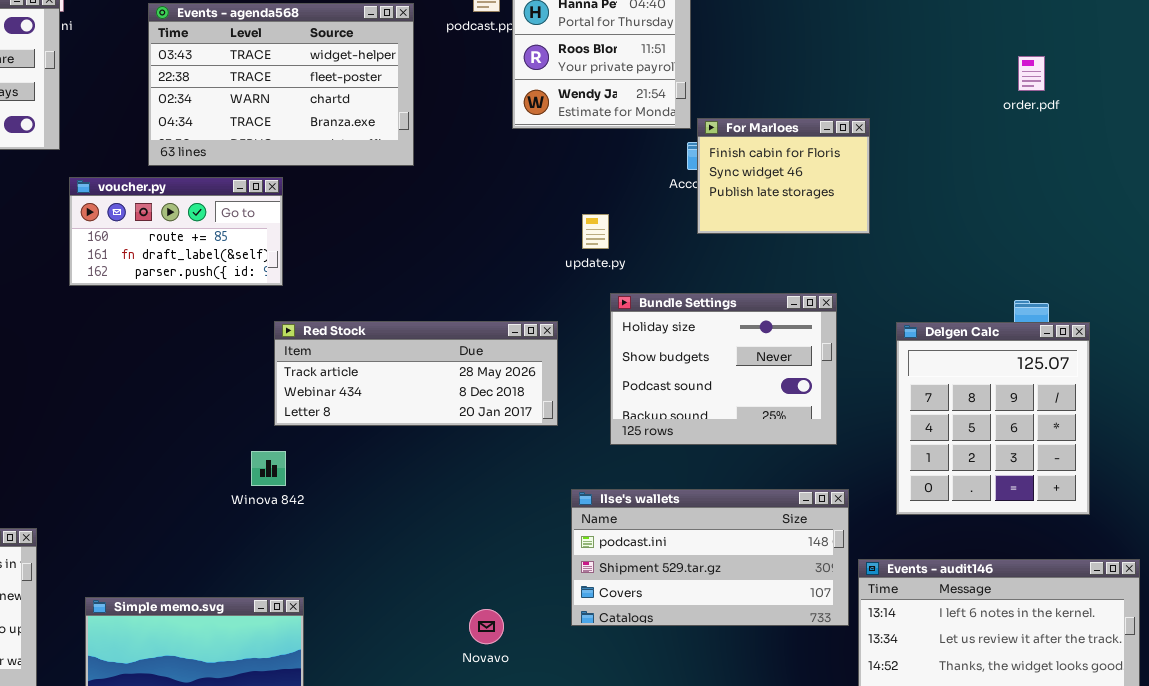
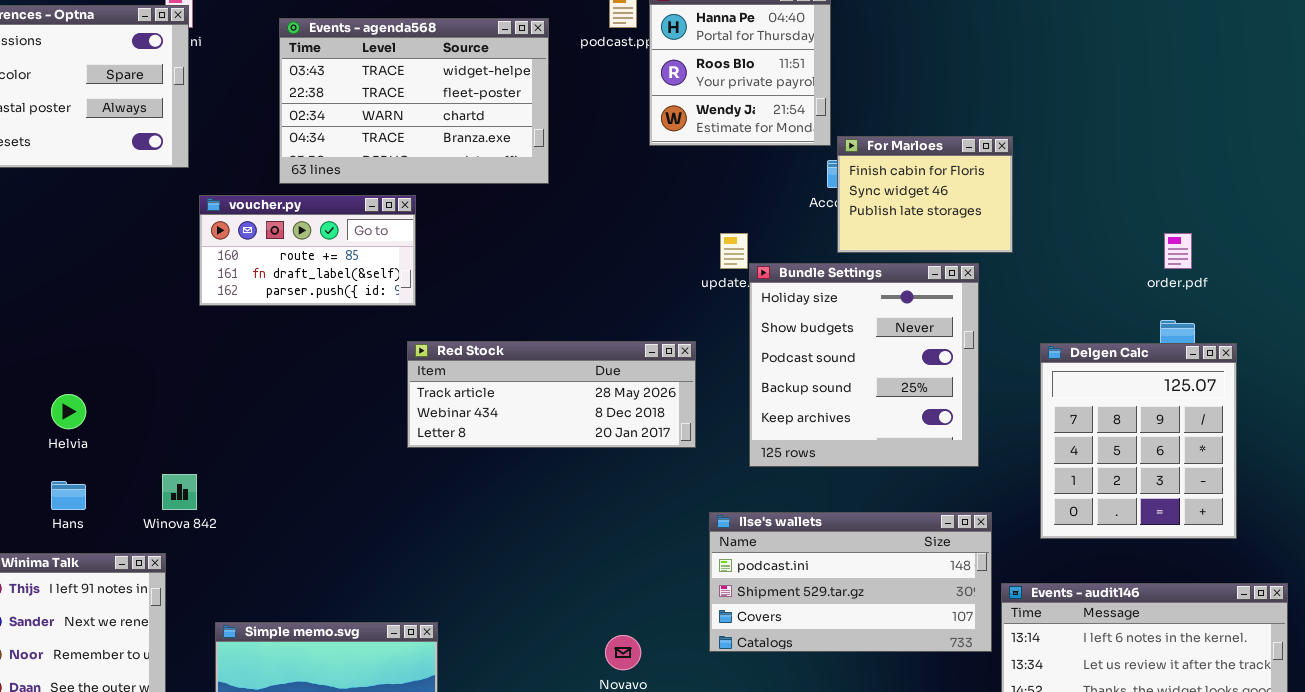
order.pdf: [1018,56,1045,91] -> [1164,233,1192,269], moved
Bundle Settings: [610,293,837,445] -> [749,263,979,467], resized
Winova 842: [251,451,286,486] -> [162,474,197,510], moved

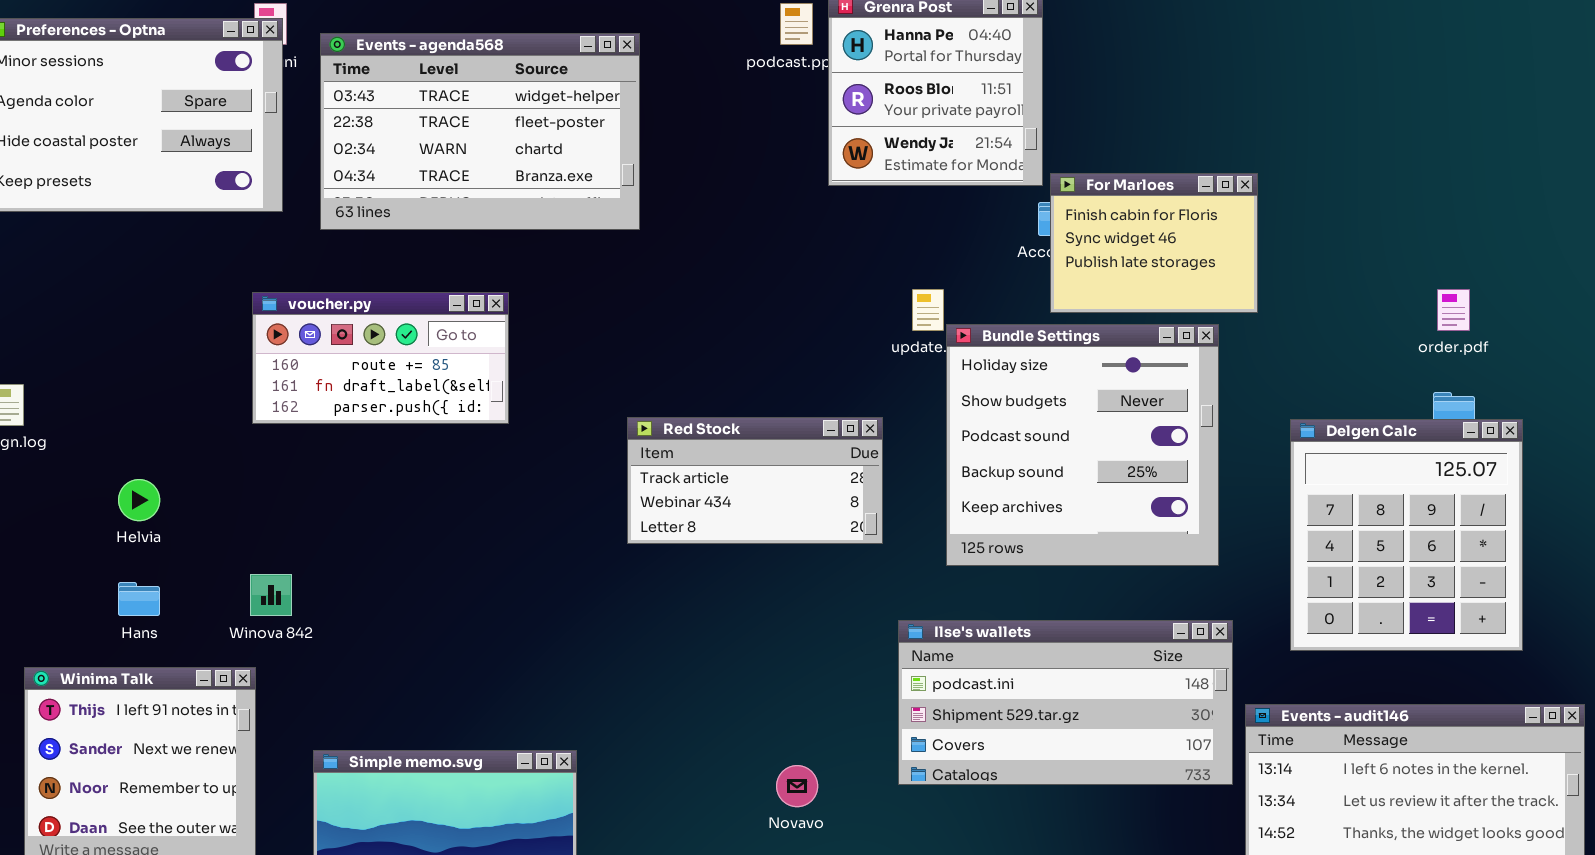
Events - agenda568: [279,18,549,184] -> [320,33,640,230], moved
voucher.py: [199,195,416,306] -> [252,292,509,424], moved
Red Stock: [407,341,696,448] -> [627,417,883,544], resized

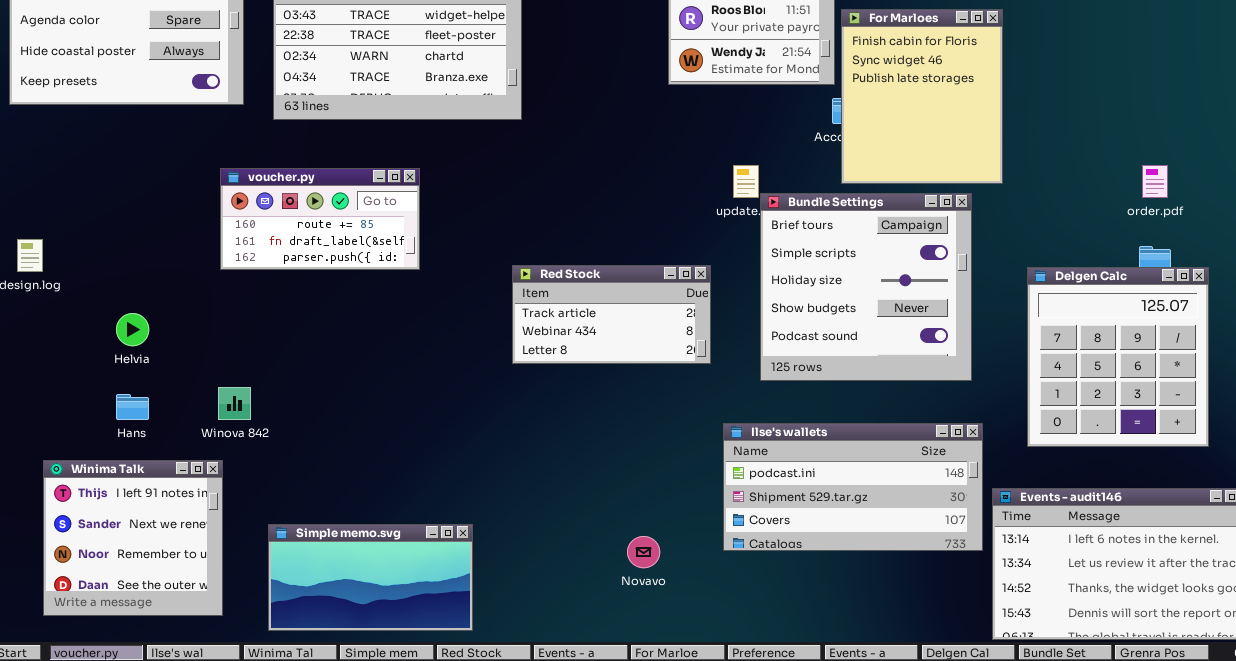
For Marloes: [1050,173,1258,313] -> [841,9,1003,184], resized
Bundle Settings: [946,324,1219,566] -> [760,193,972,381], scrolled up 2 rows

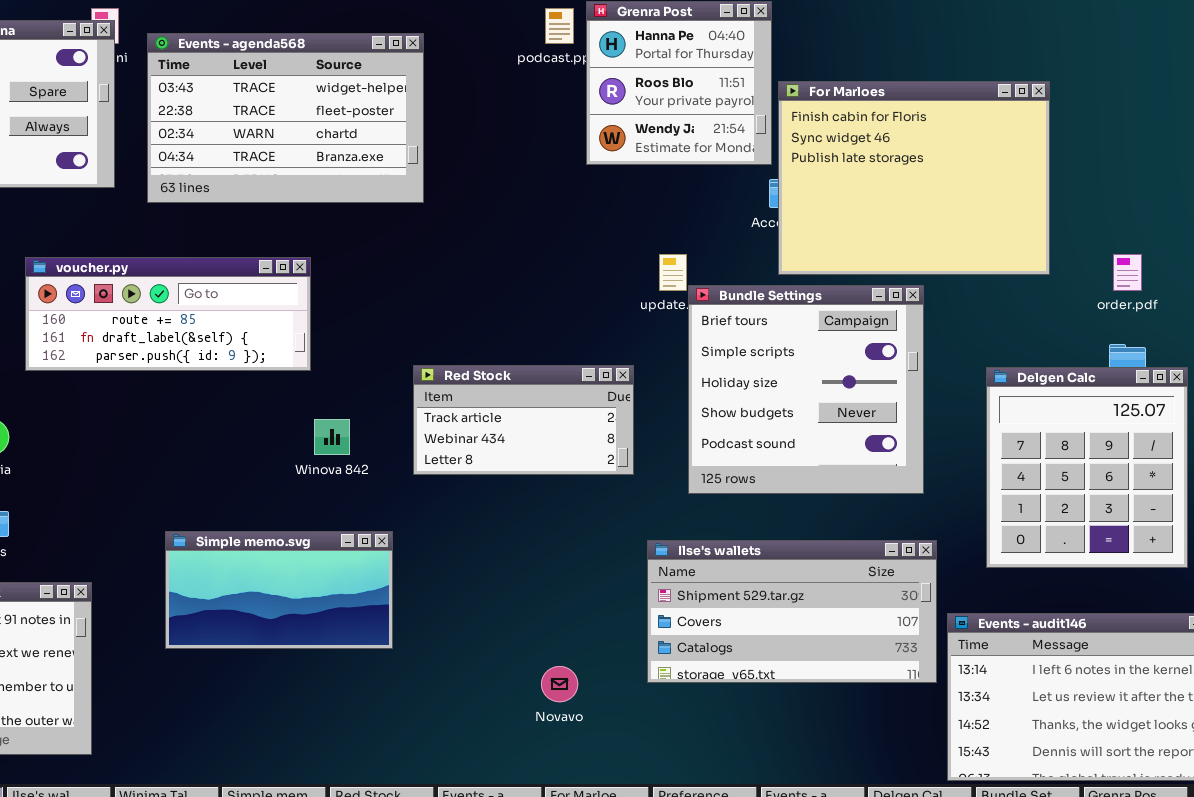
For Marloes: [841,9,1003,184] -> [778,81,1050,275], resized
voucher.py: [220,168,420,270] -> [25,257,311,371], resized
Winova 842: [218,387,251,420] -> [314,419,350,455], moved
Ilse's wallets: [723,423,983,551] -> [647,540,937,683], scrolled down 1 row
Simple memo.svg: [268,524,473,631] -> [165,531,393,649], moved

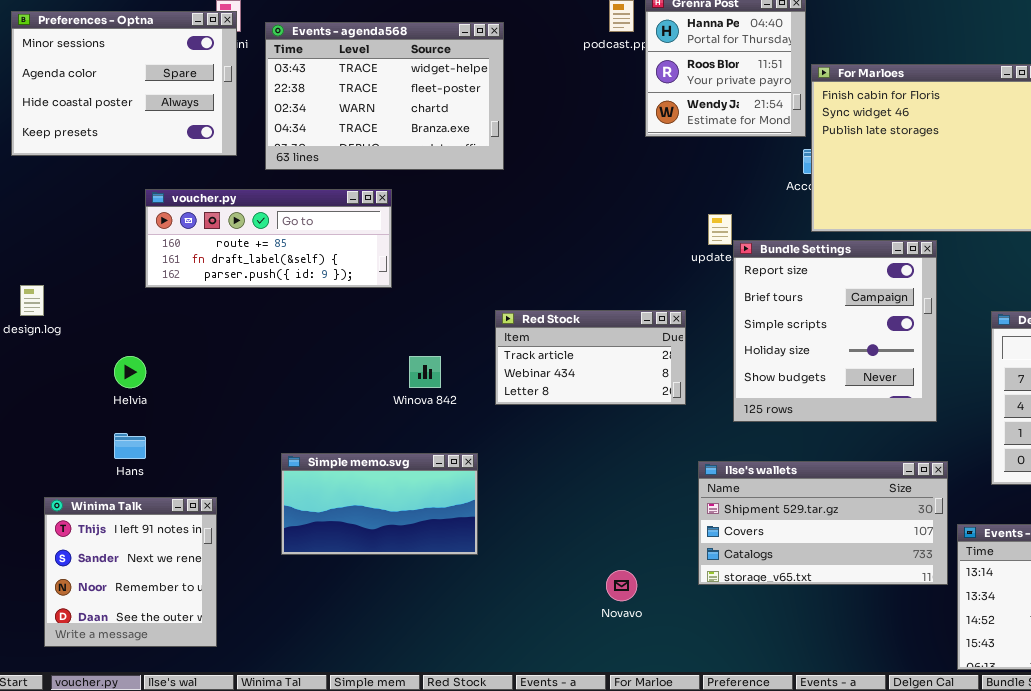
voucher.py: [25,257,311,371] -> [145,189,392,288], moved
Bundle Settings: [688,285,924,494] -> [733,240,937,422], scrolled up 1 row

